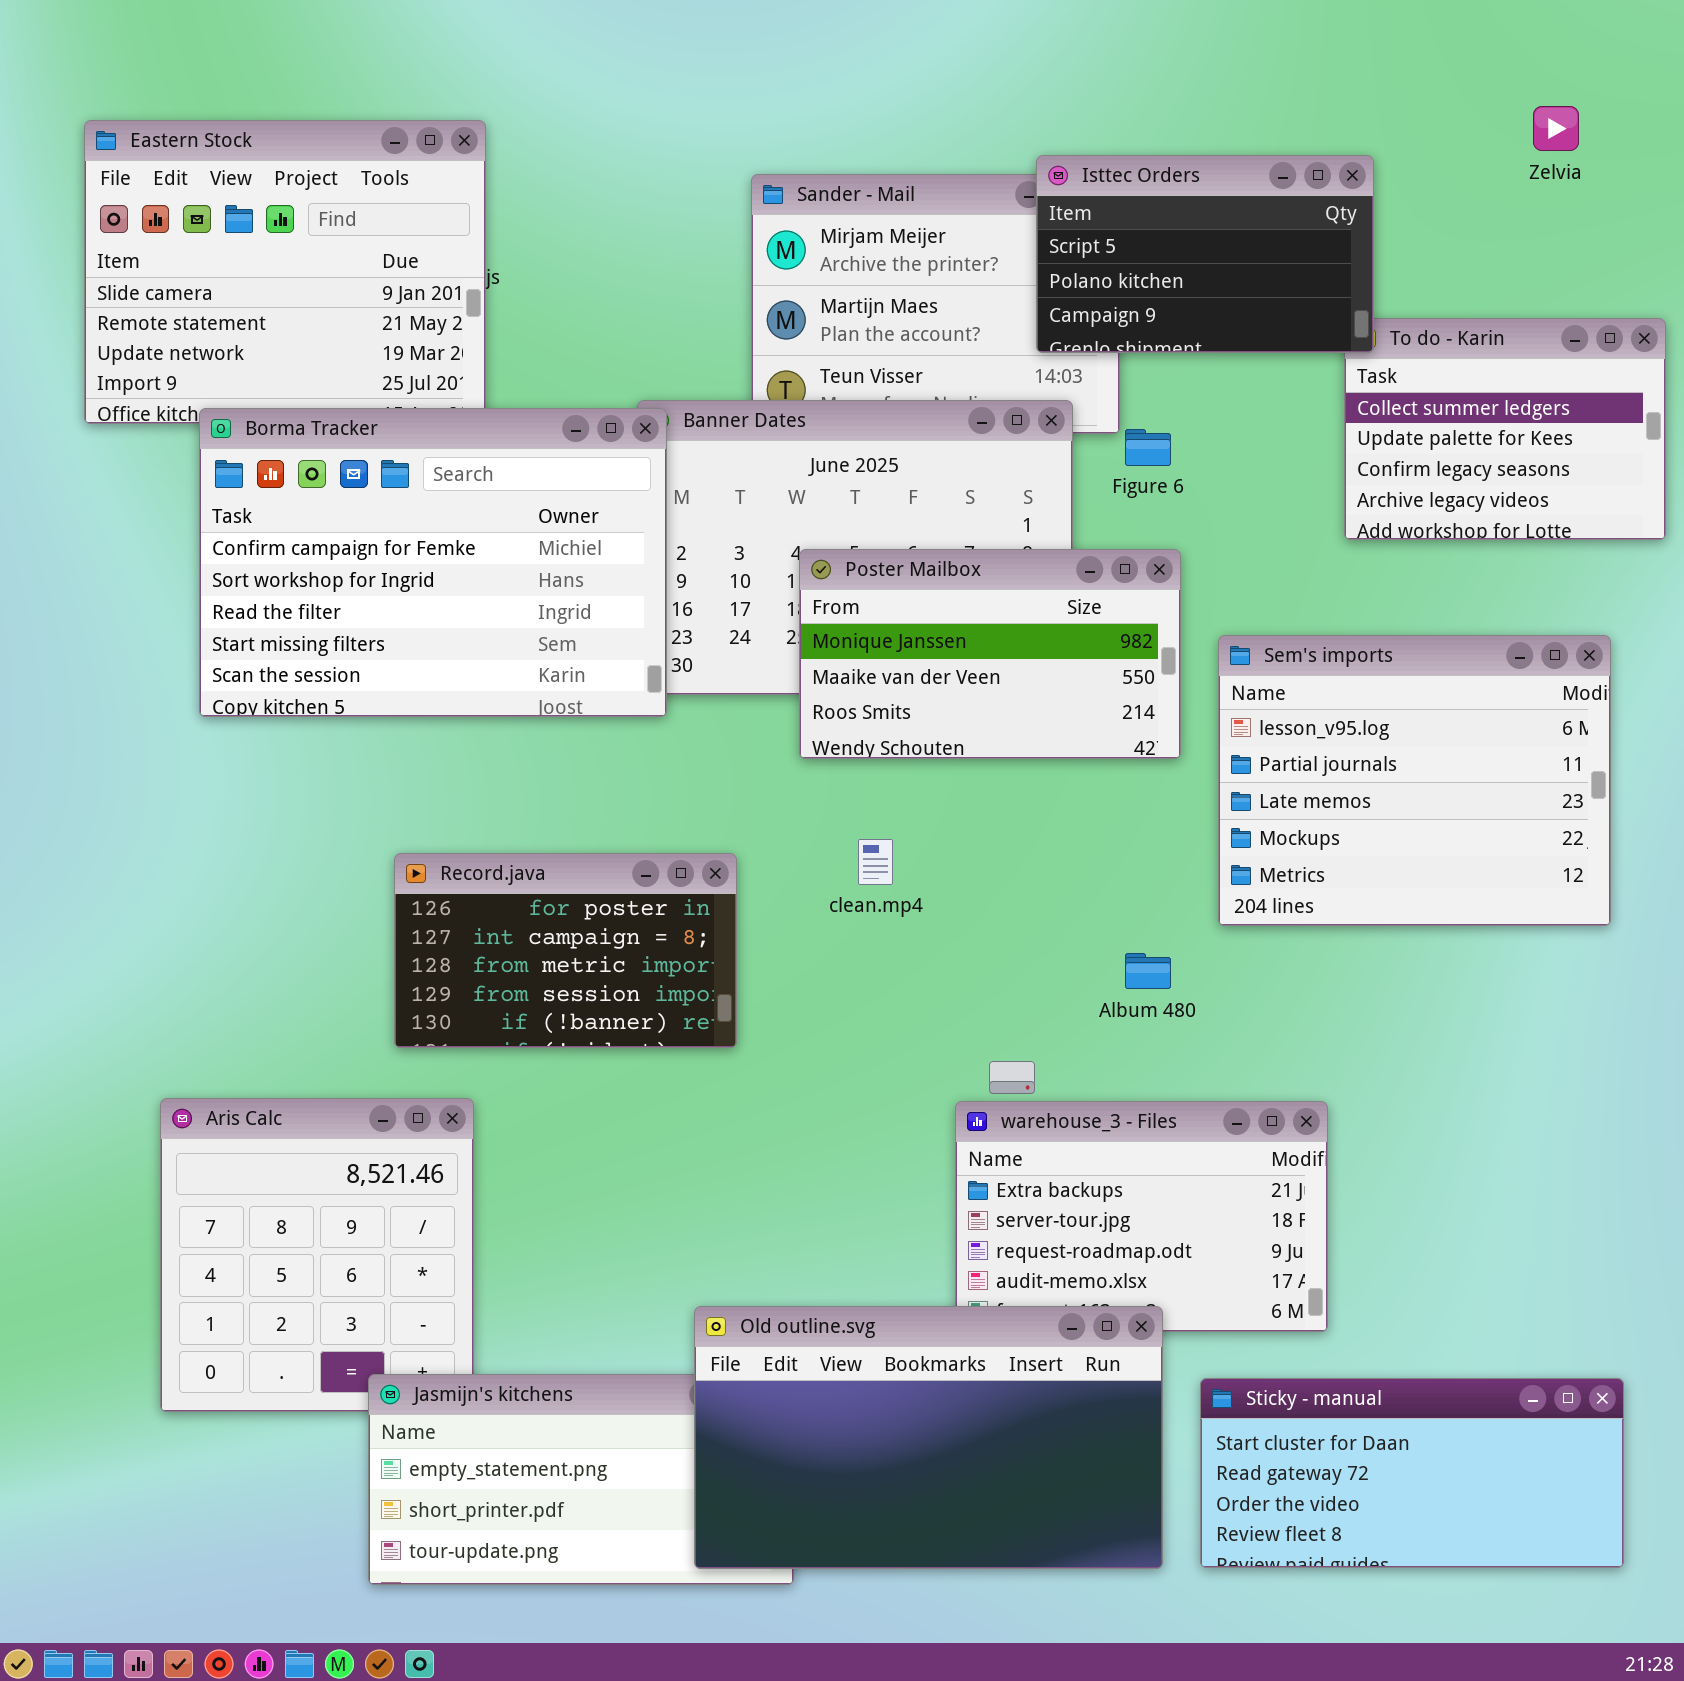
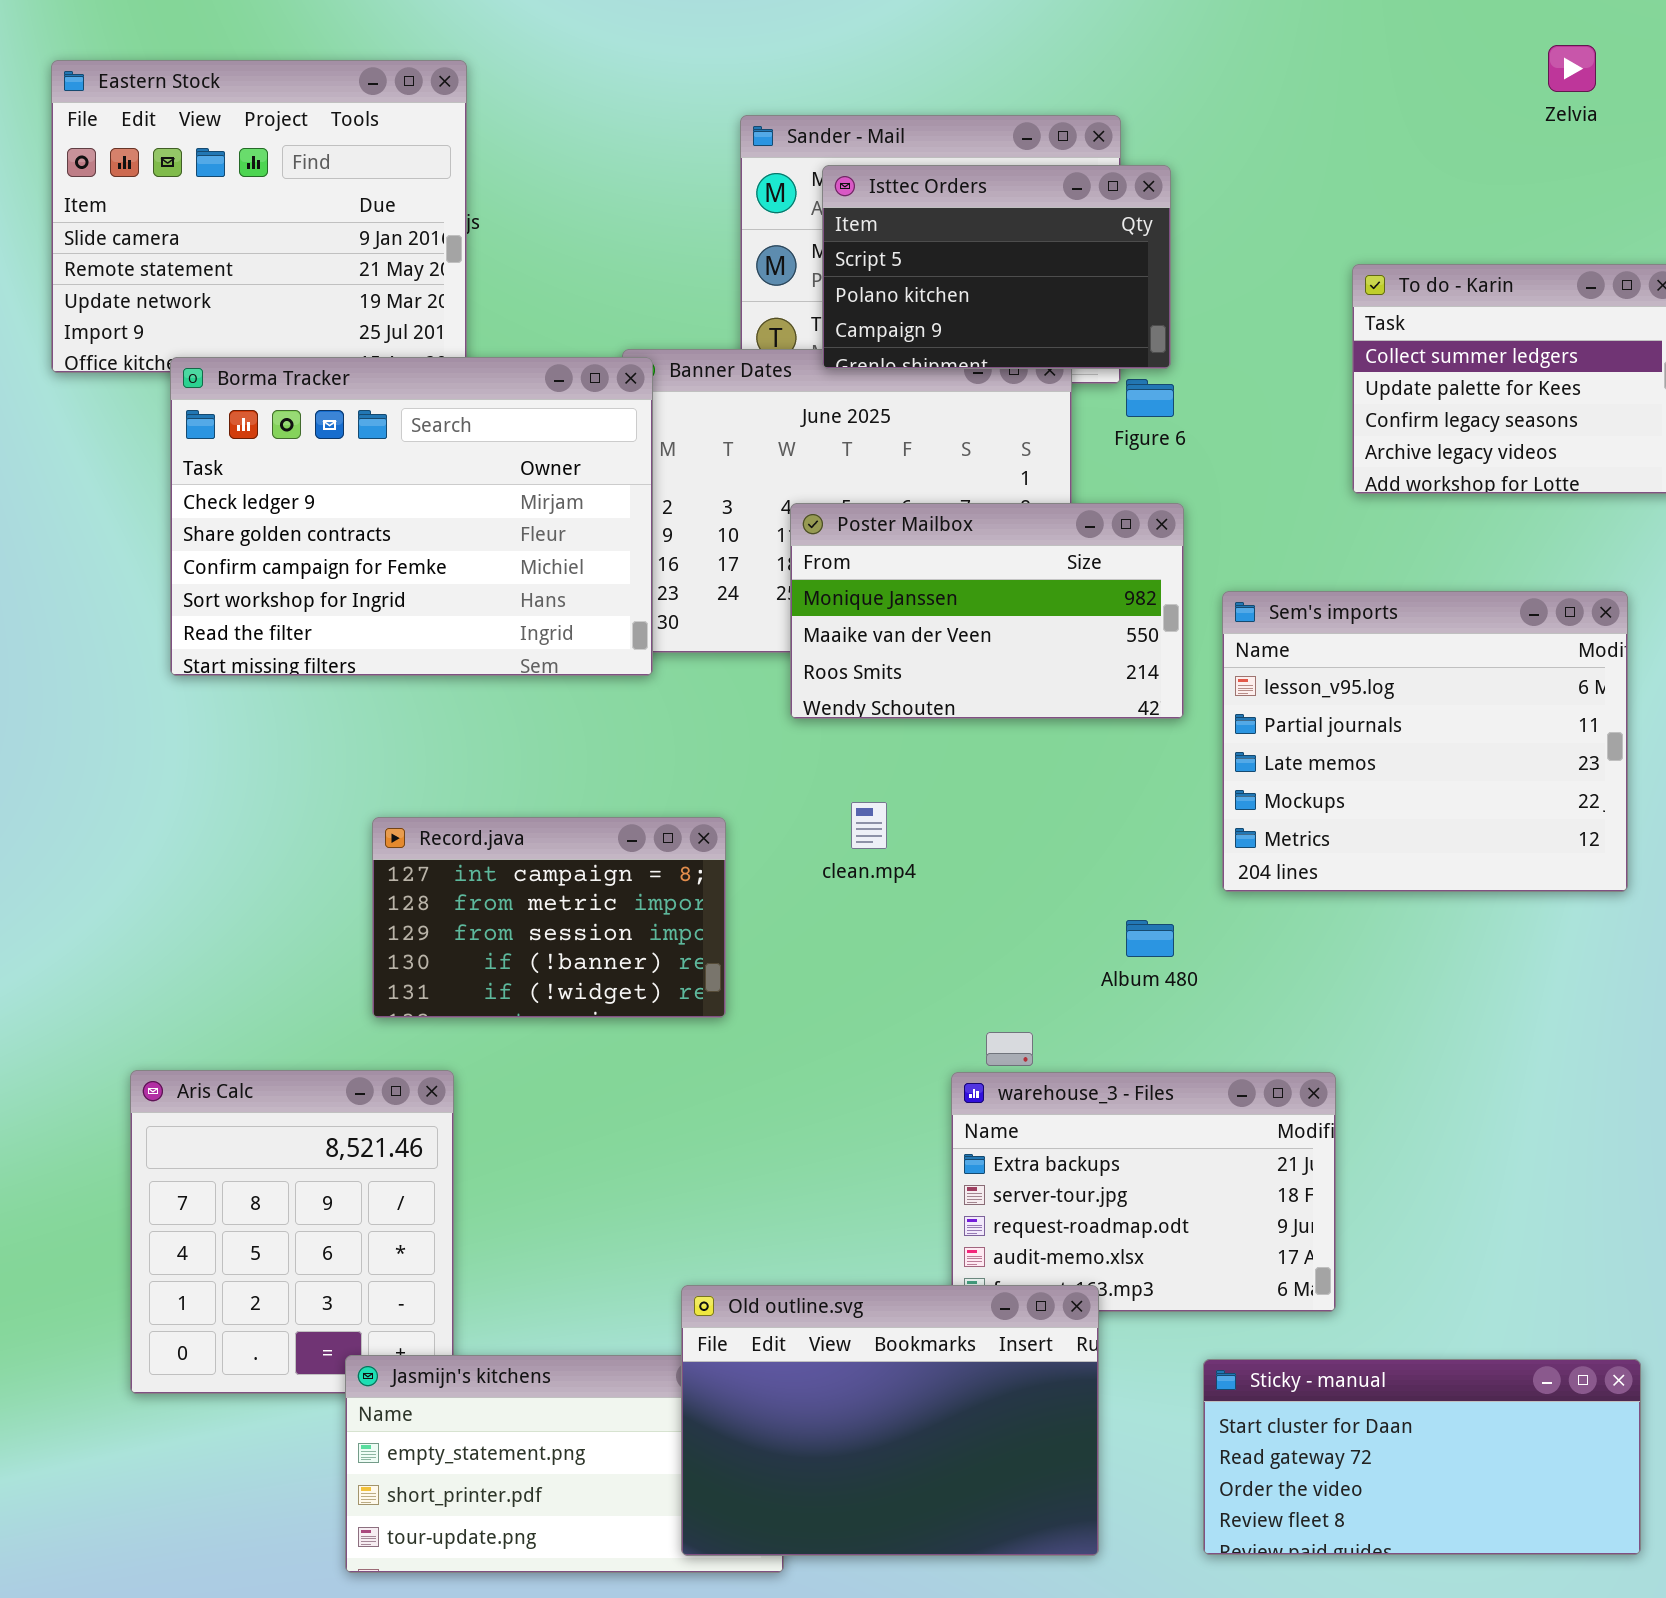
Isttec Orders: [1036,155,1374,353] -> [822,165,1171,369], moved
Borma Tracker: [199,408,667,717] -> [170,357,653,676], scrolled up 2 rows
Record.java: [394,853,737,1048] -> [372,817,726,1018], scrolled down 1 row
Old outline.svg: [694,1306,1163,1569] -> [681,1285,1099,1556], resized

